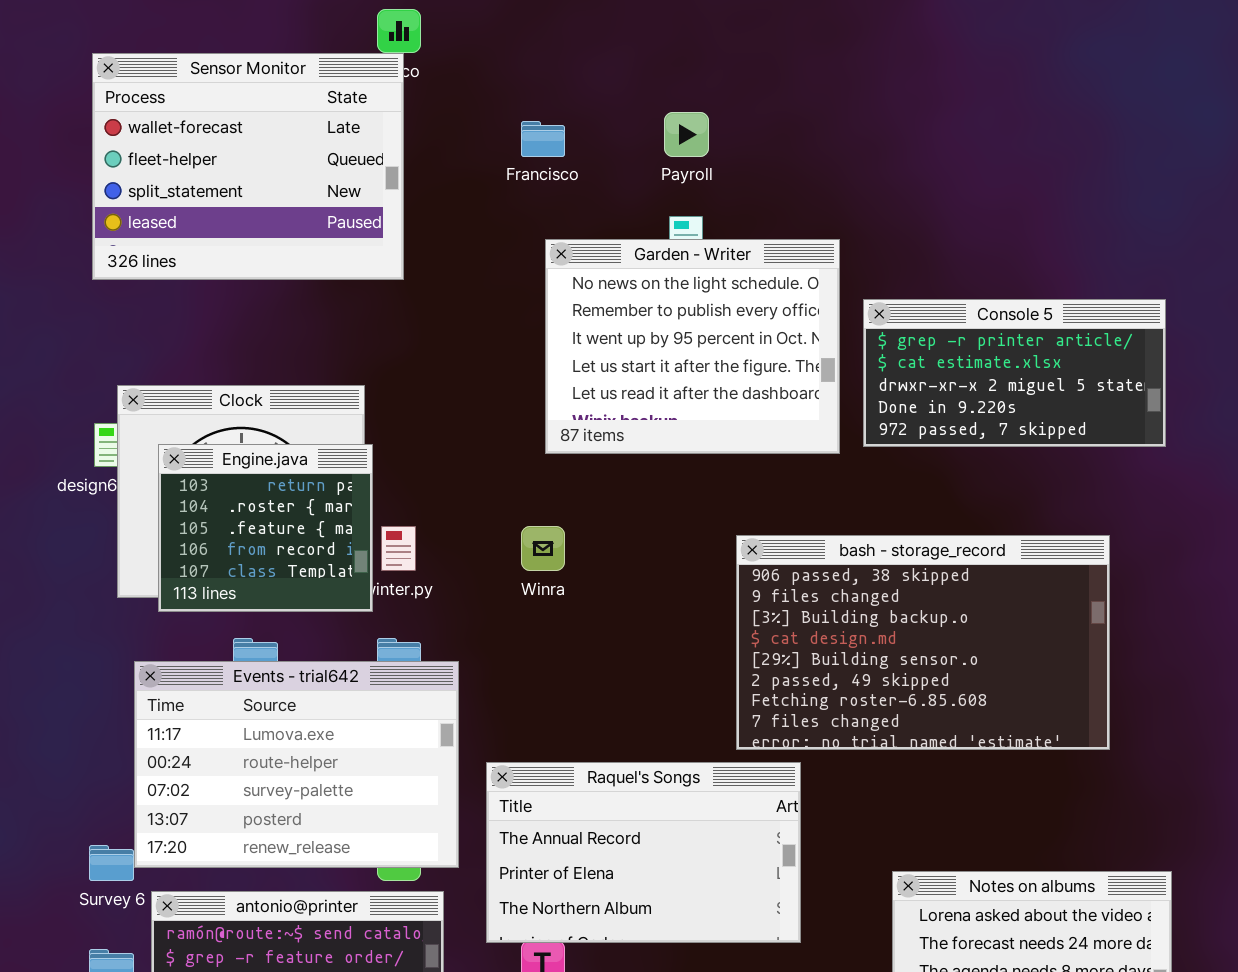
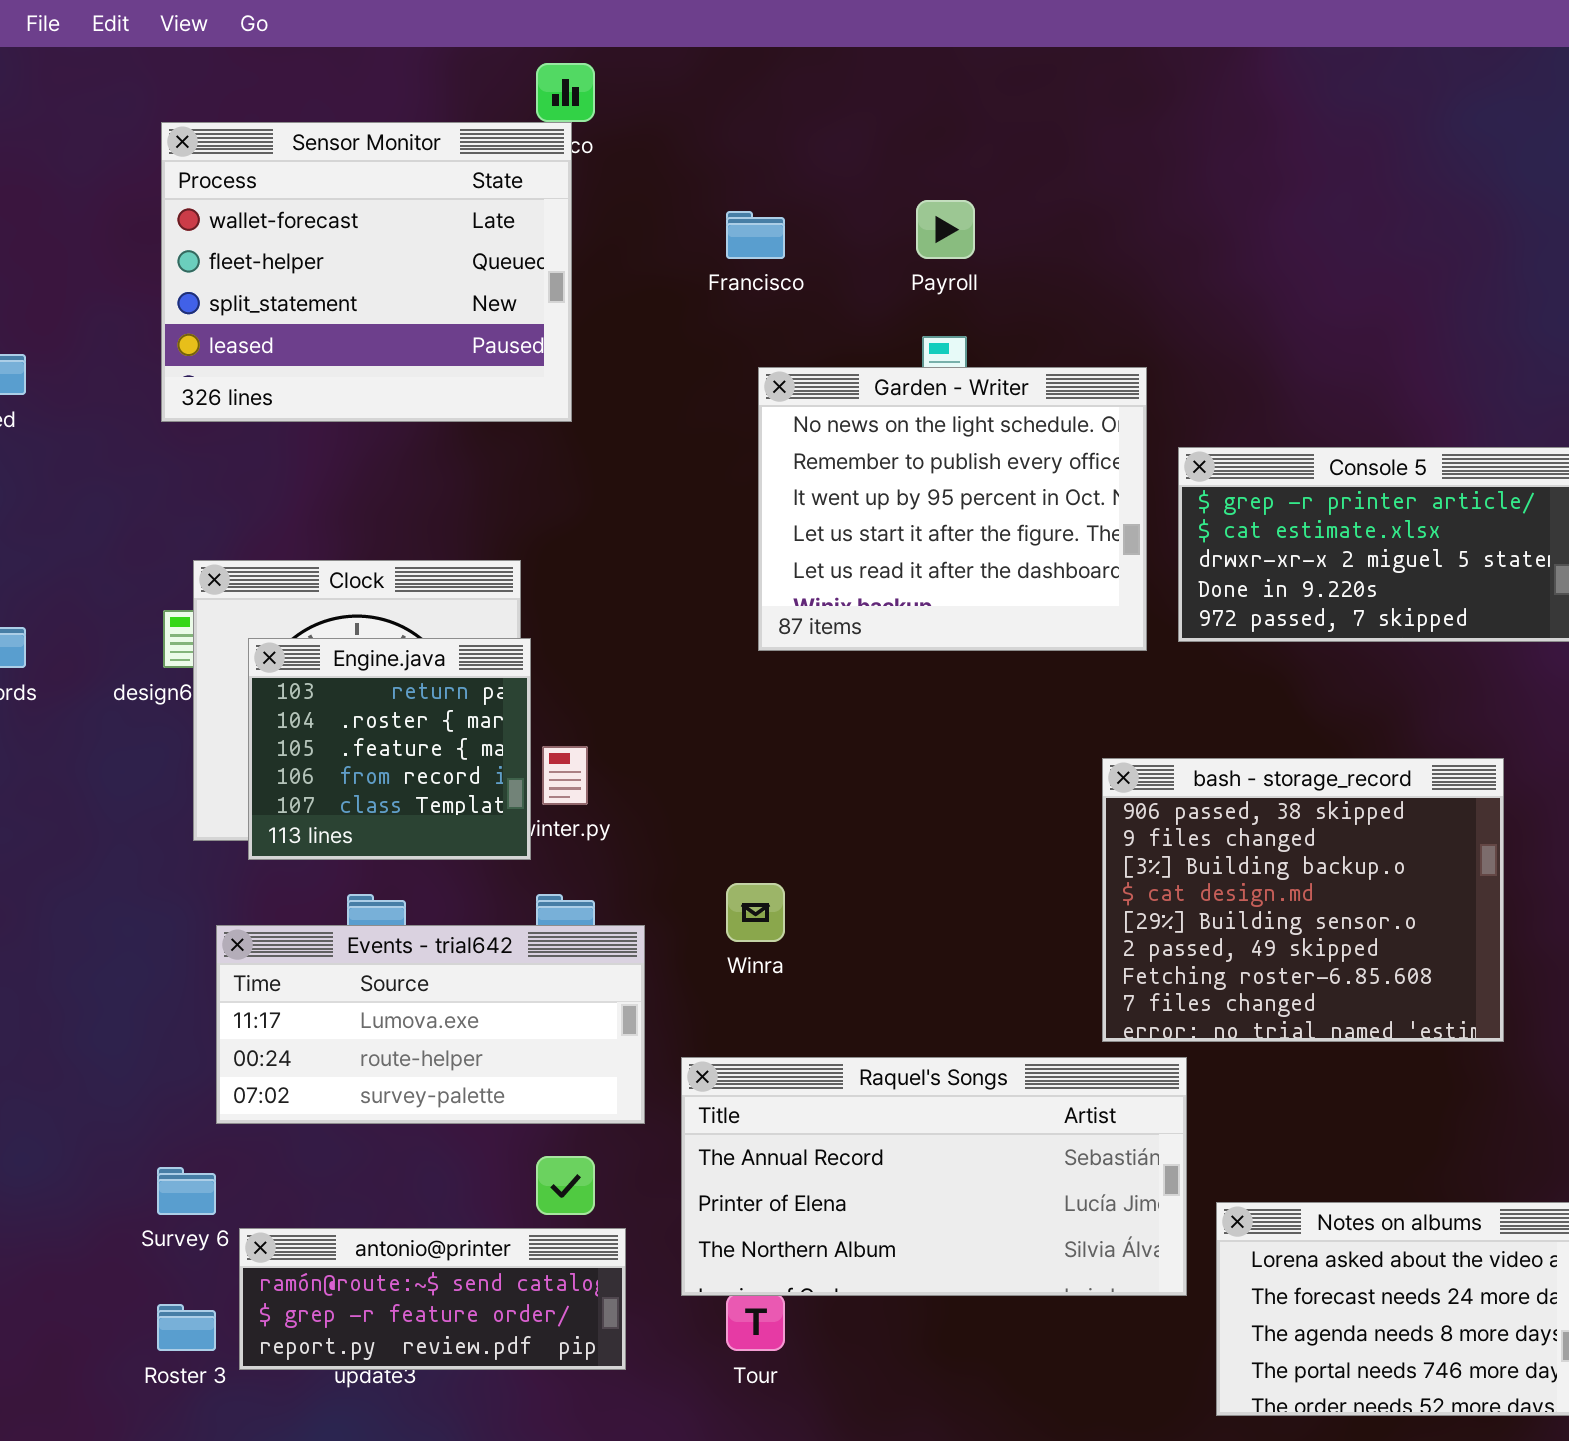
Winra: [521,526,565,571] -> [726,883,785,942], moved
bash - storage_record: [736,535,1110,750] -> [1102,758,1504,1042], resized
Events - trial642: [134,661,459,868] -> [216,925,645,1124], resized
Raquel's Songs: [486,762,801,943] -> [681,1057,1187,1296], resized

